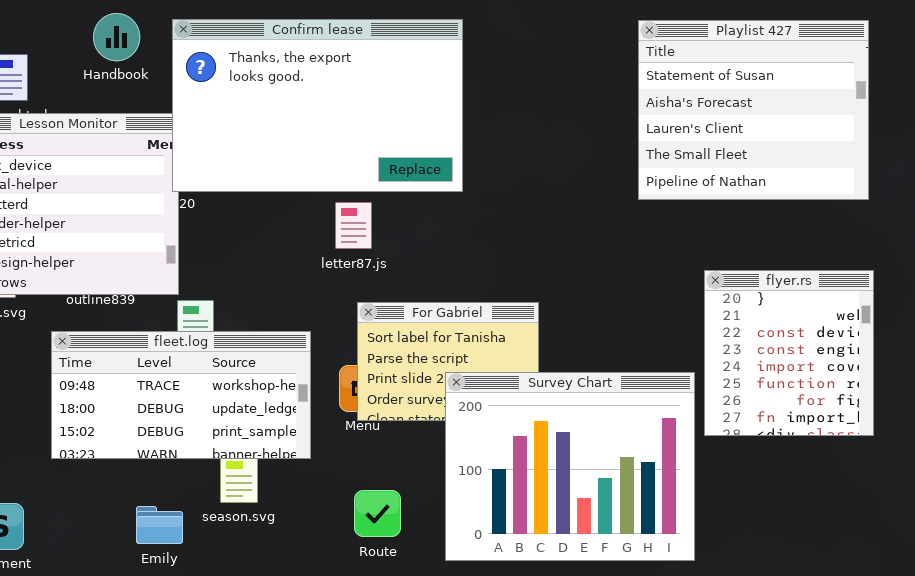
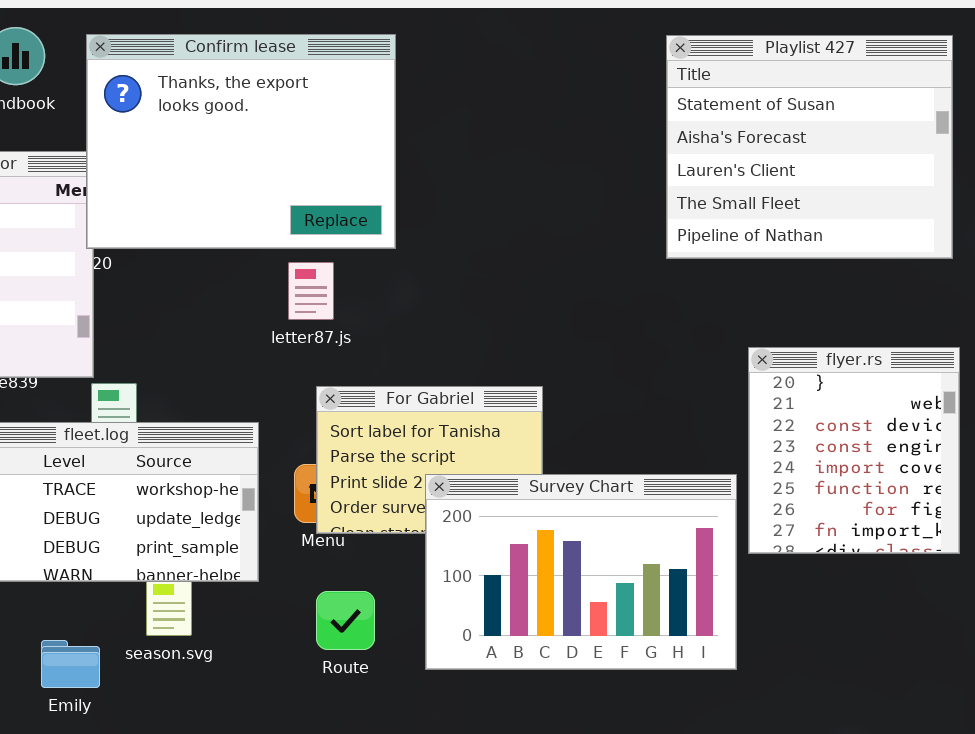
Confirm lease: [172,19,463,192] -> [86,34,396,249], resized
Survey Chart: [445,372,695,561] -> [425,474,737,670], resized
Route: [354,490,401,537] -> [316,591,375,650], moved

